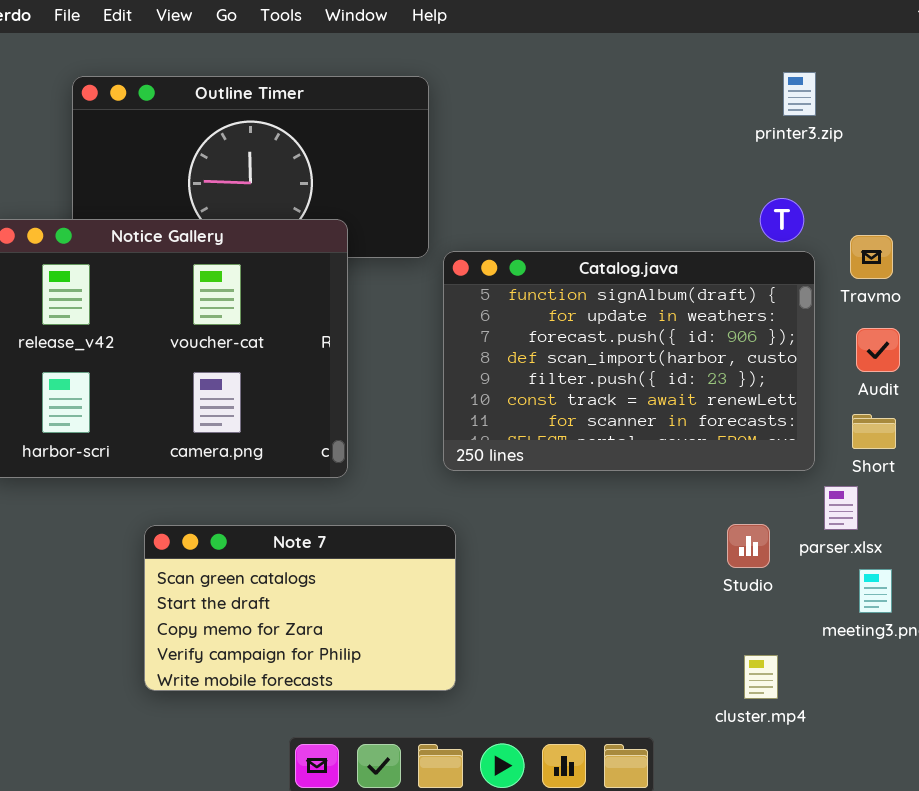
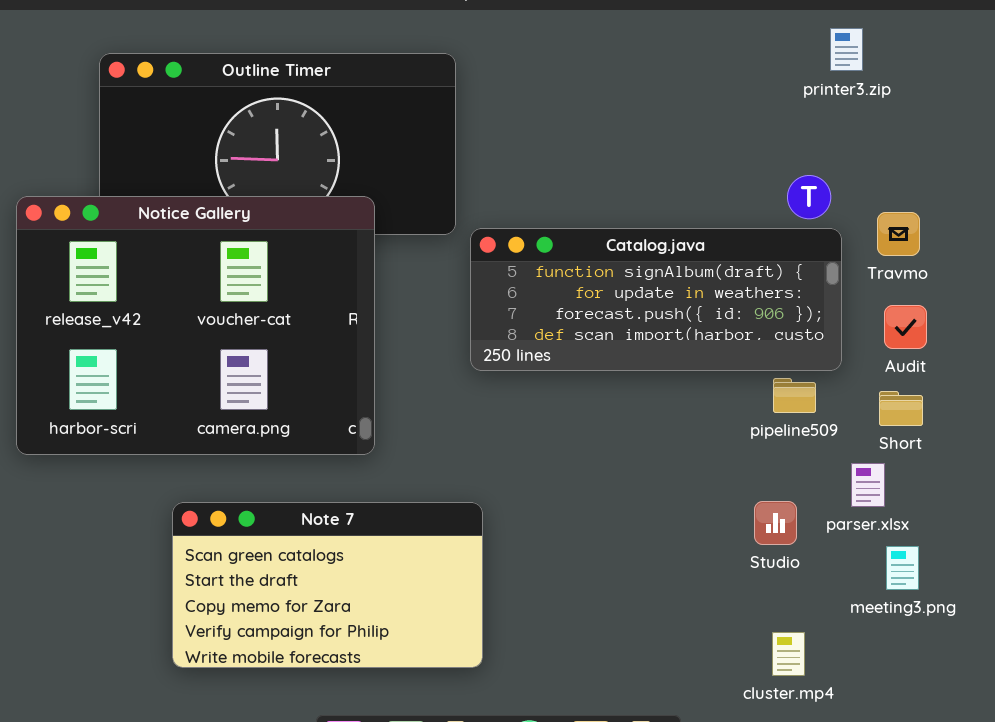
printer3.zip: [783,72,816,116] -> [830,28,863,71], moved
Catalog.java: [443,251,815,471] -> [470,228,842,371], resized

